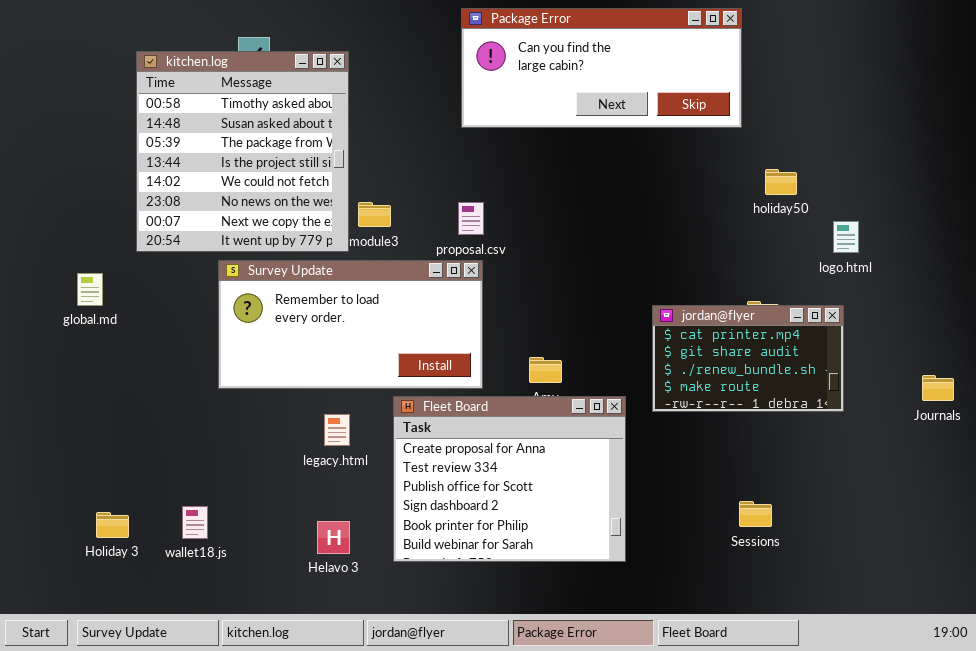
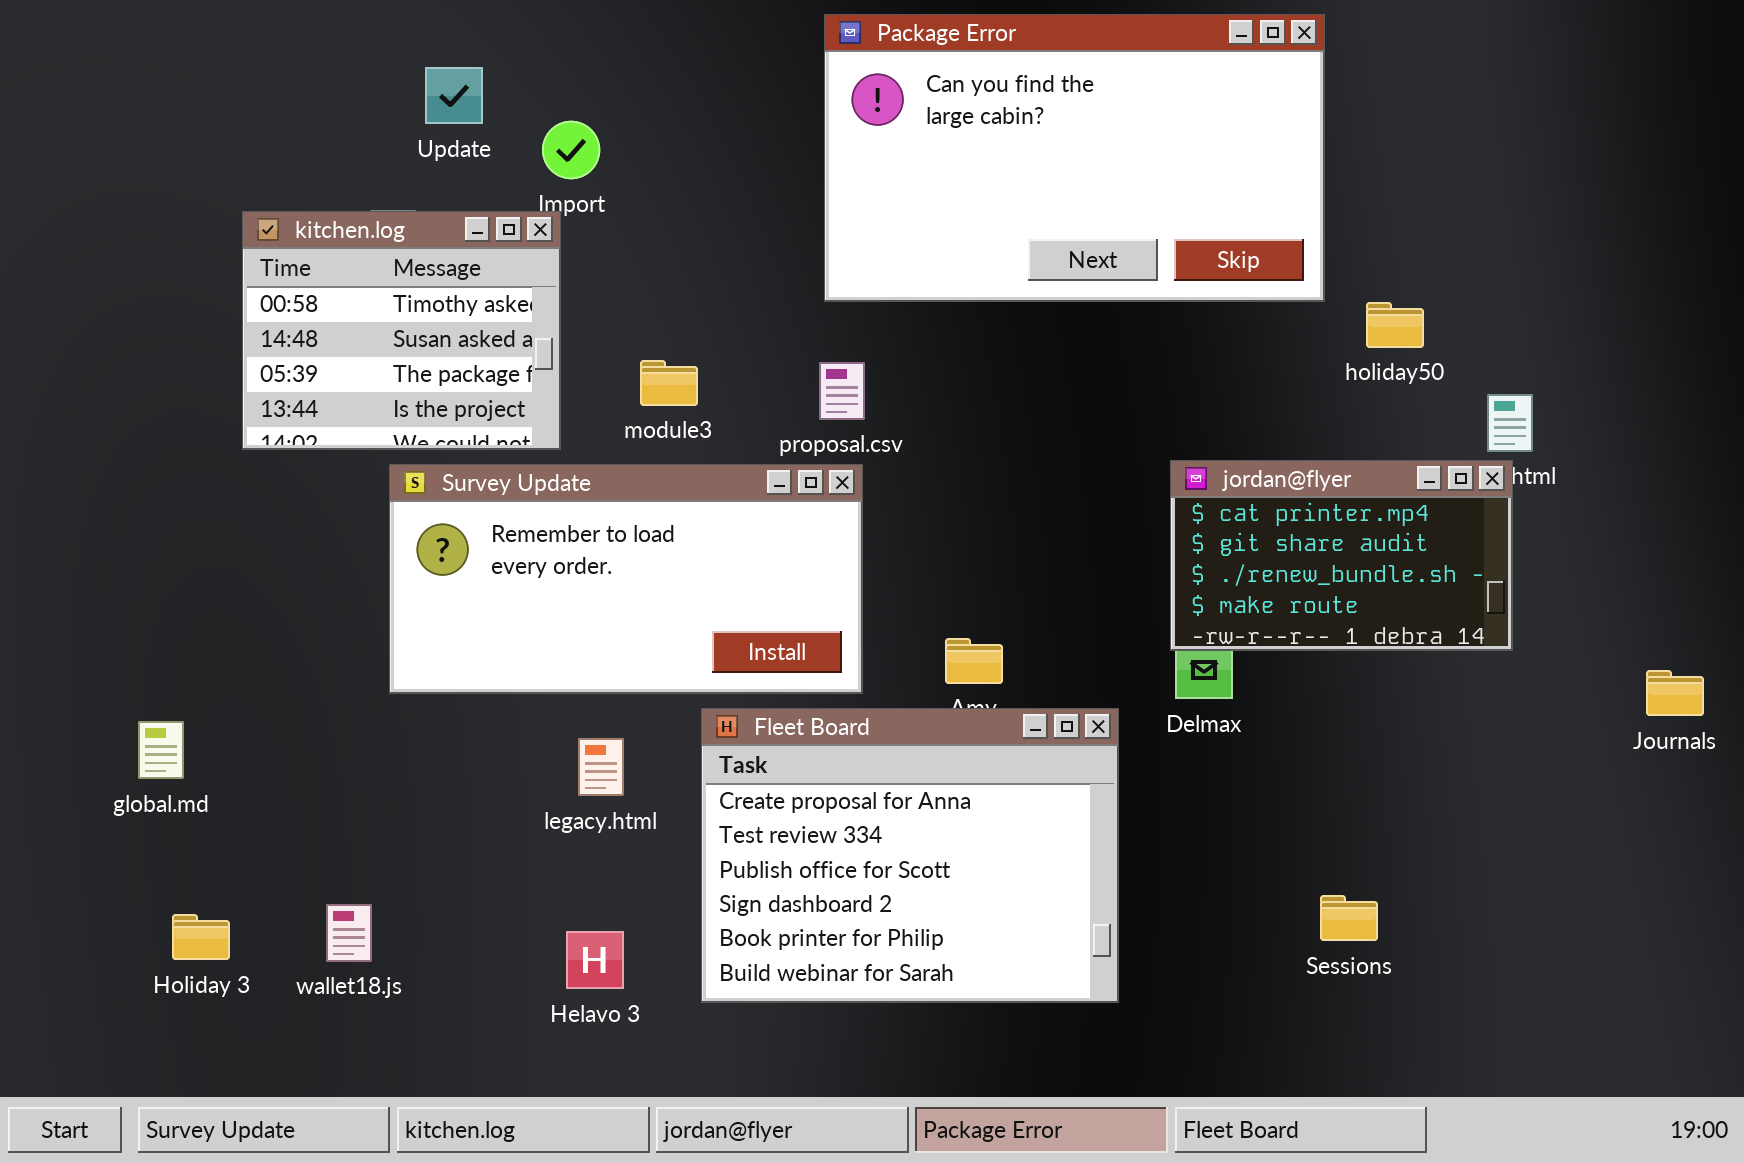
Package Error: [461,8,742,128] -> [824,14,1325,302], resized
kitchen.log: [136,51,349,252] -> [242,211,561,450], resized
global.md: [77,273,103,306] -> [138,721,184,779], moved
jordan@flyer: [652,305,844,412] -> [1170,460,1513,651], moved

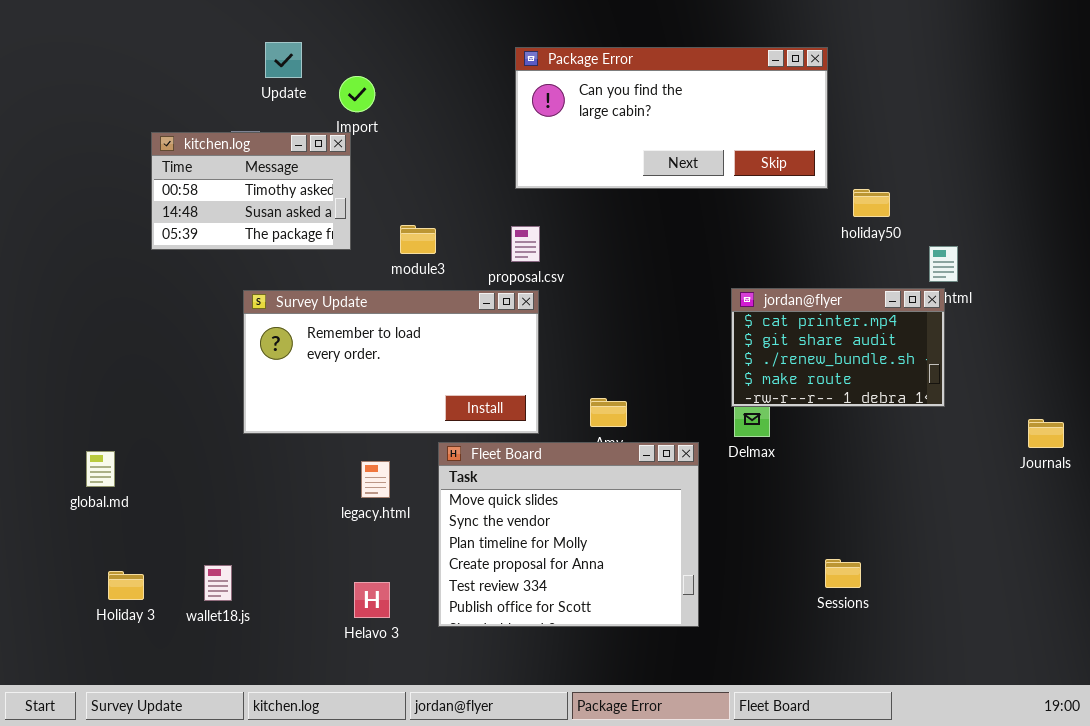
Package Error: [824,14,1325,302] -> [515,47,828,189], resized
kitchen.log: [242,211,561,450] -> [151,132,351,250], resized
Fleet Board: [701,708,1119,1003] -> [438,442,699,627], scrolled up 3 rows

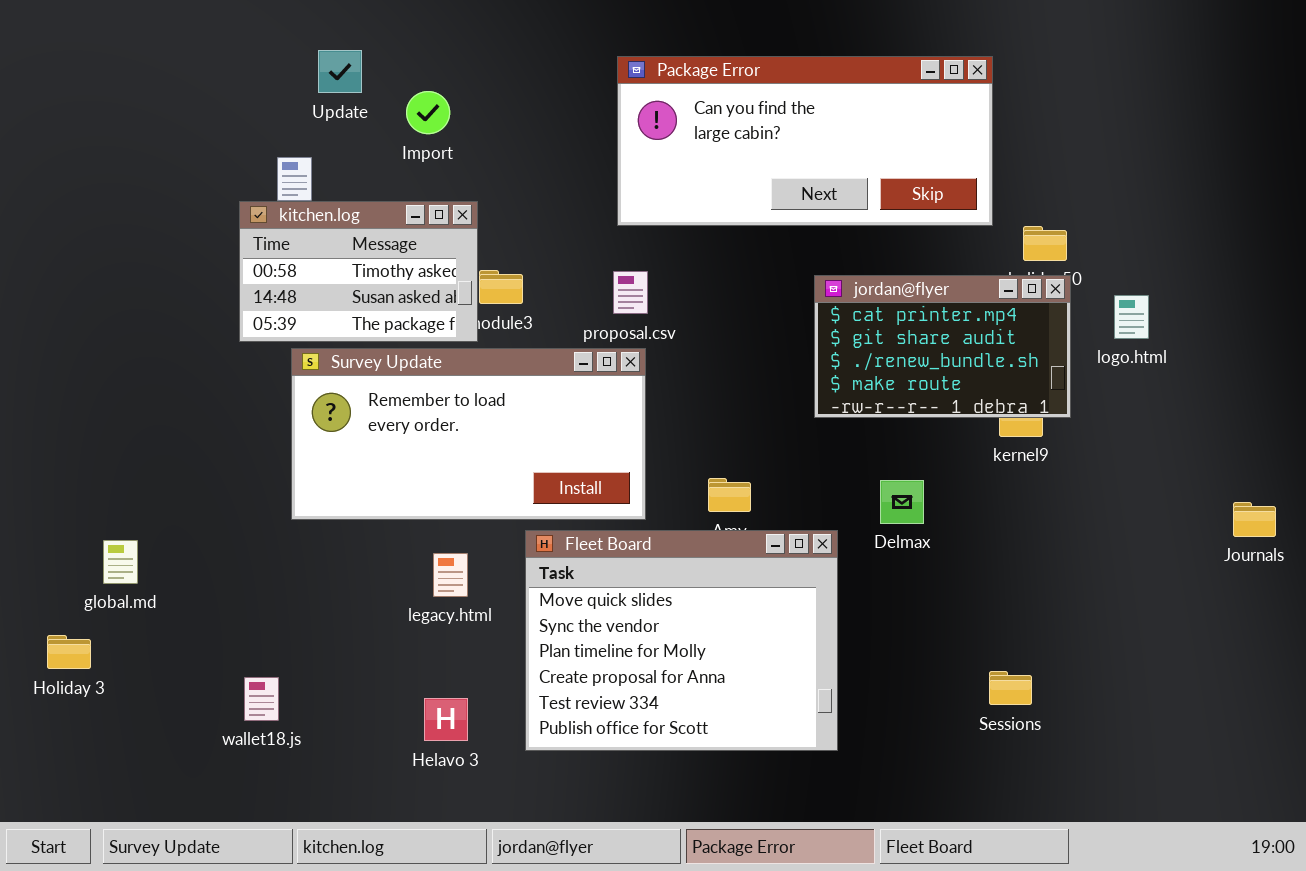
kitchen.log: [151,132,351,250] -> [239,201,478,342], moved
jordan@flyer: [731,288,945,407] -> [814,275,1071,418], moved
Holiday 3: [108,571,144,600] -> [47,635,91,669], moved

